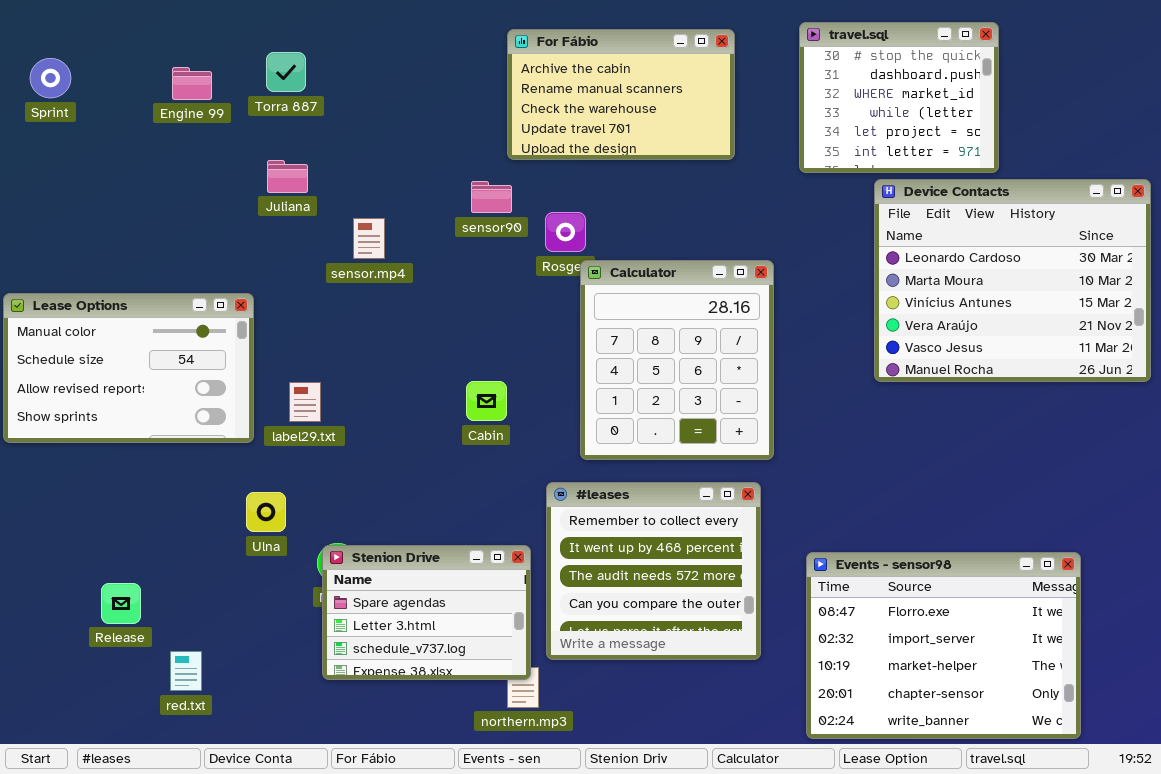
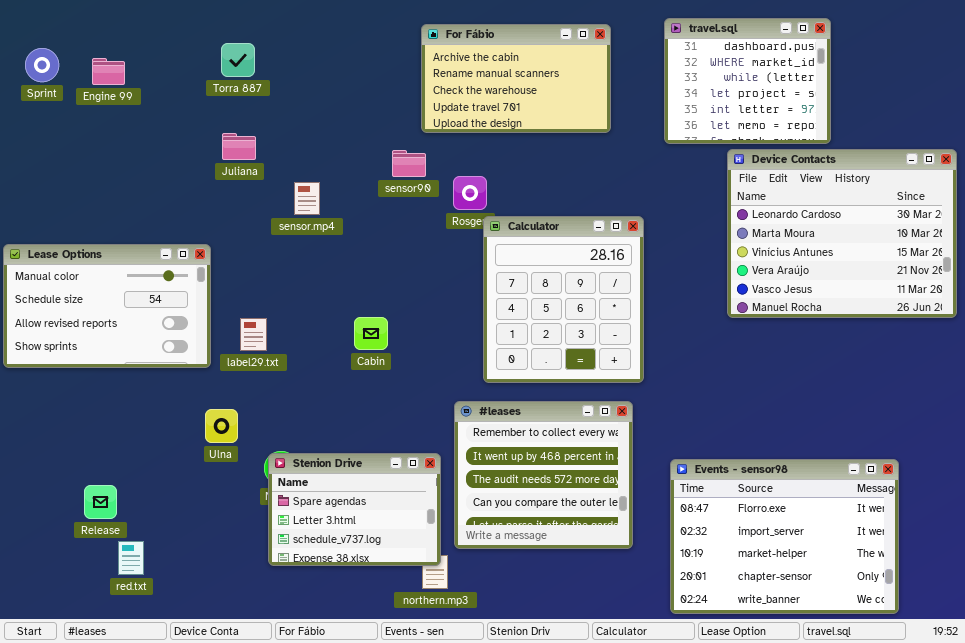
travel.sql: [799,22,999,173] -> [664,18,831,144], scrolled down 1 row
Engine 99: [172,67,212,100] -> [92,58,125,85], moved
Cabin: [466,381,507,421] -> [354,317,388,350], moved
red.txt: [170,651,202,691] -> [118,541,144,575], moved

